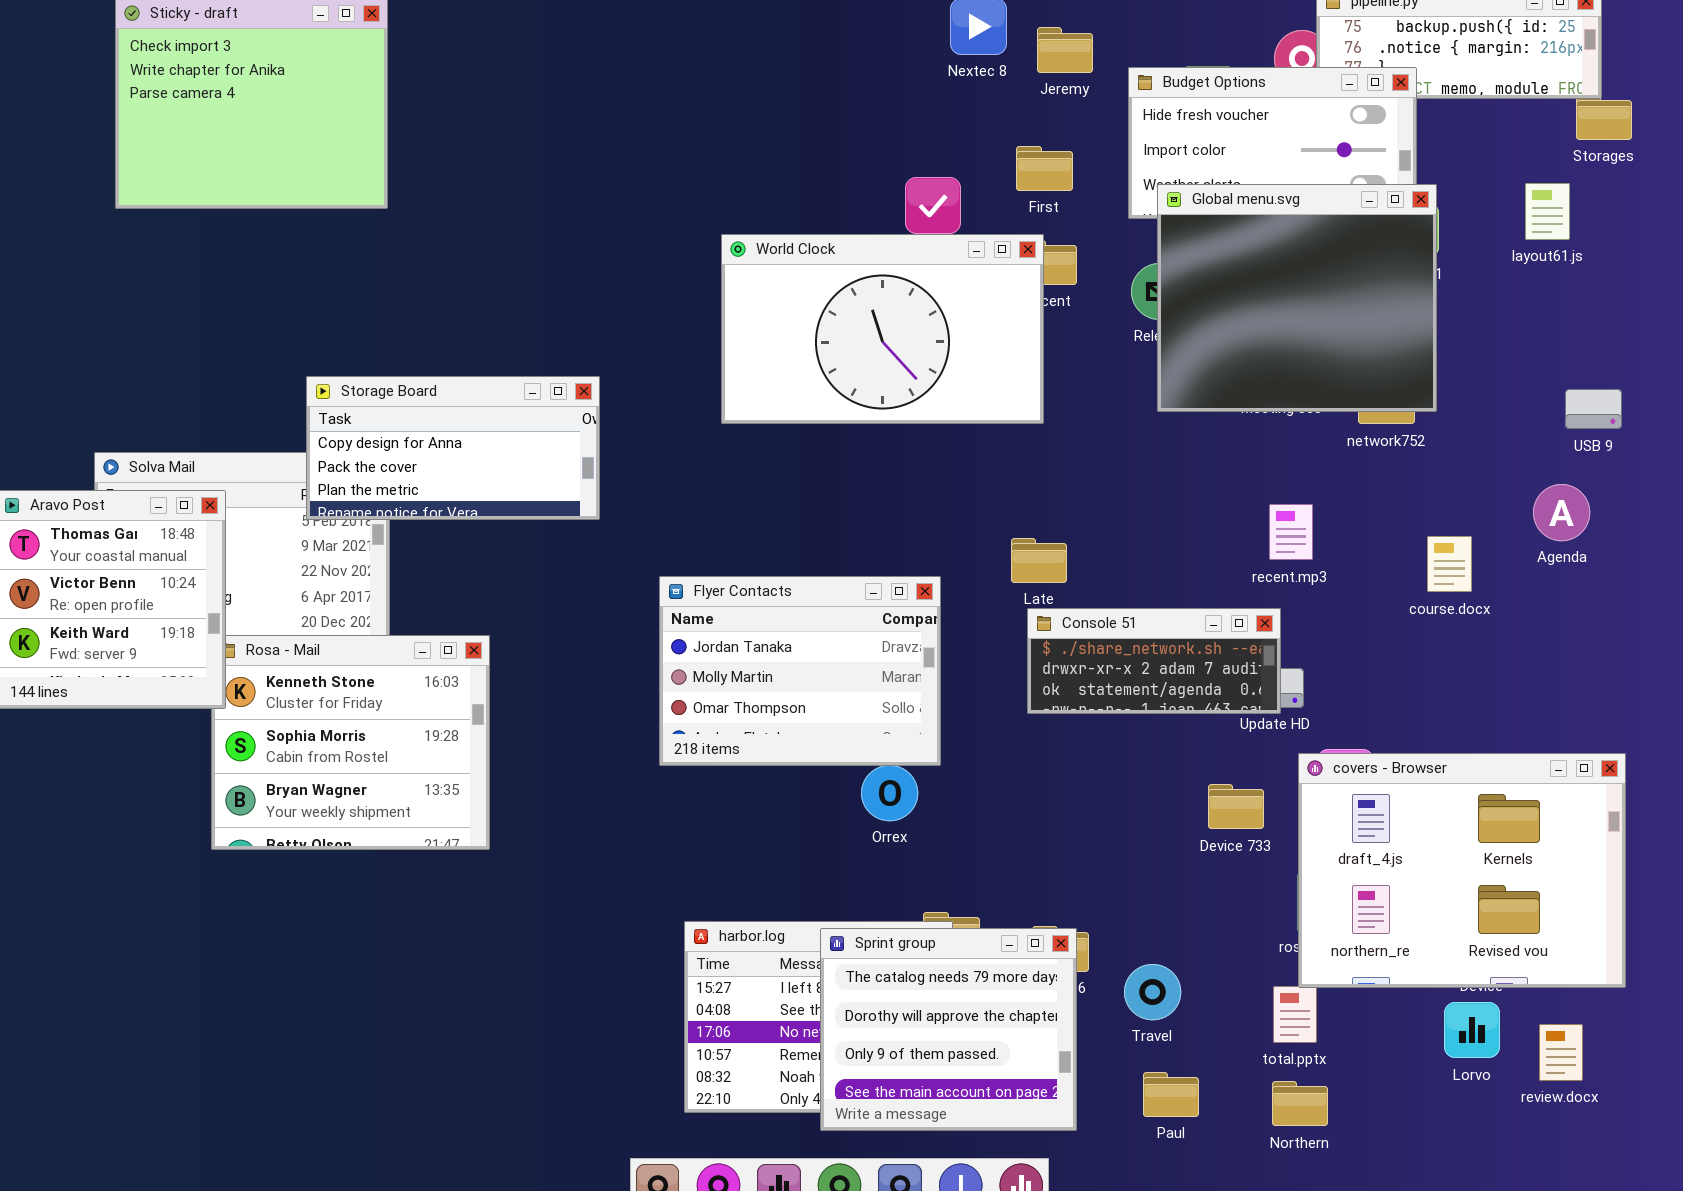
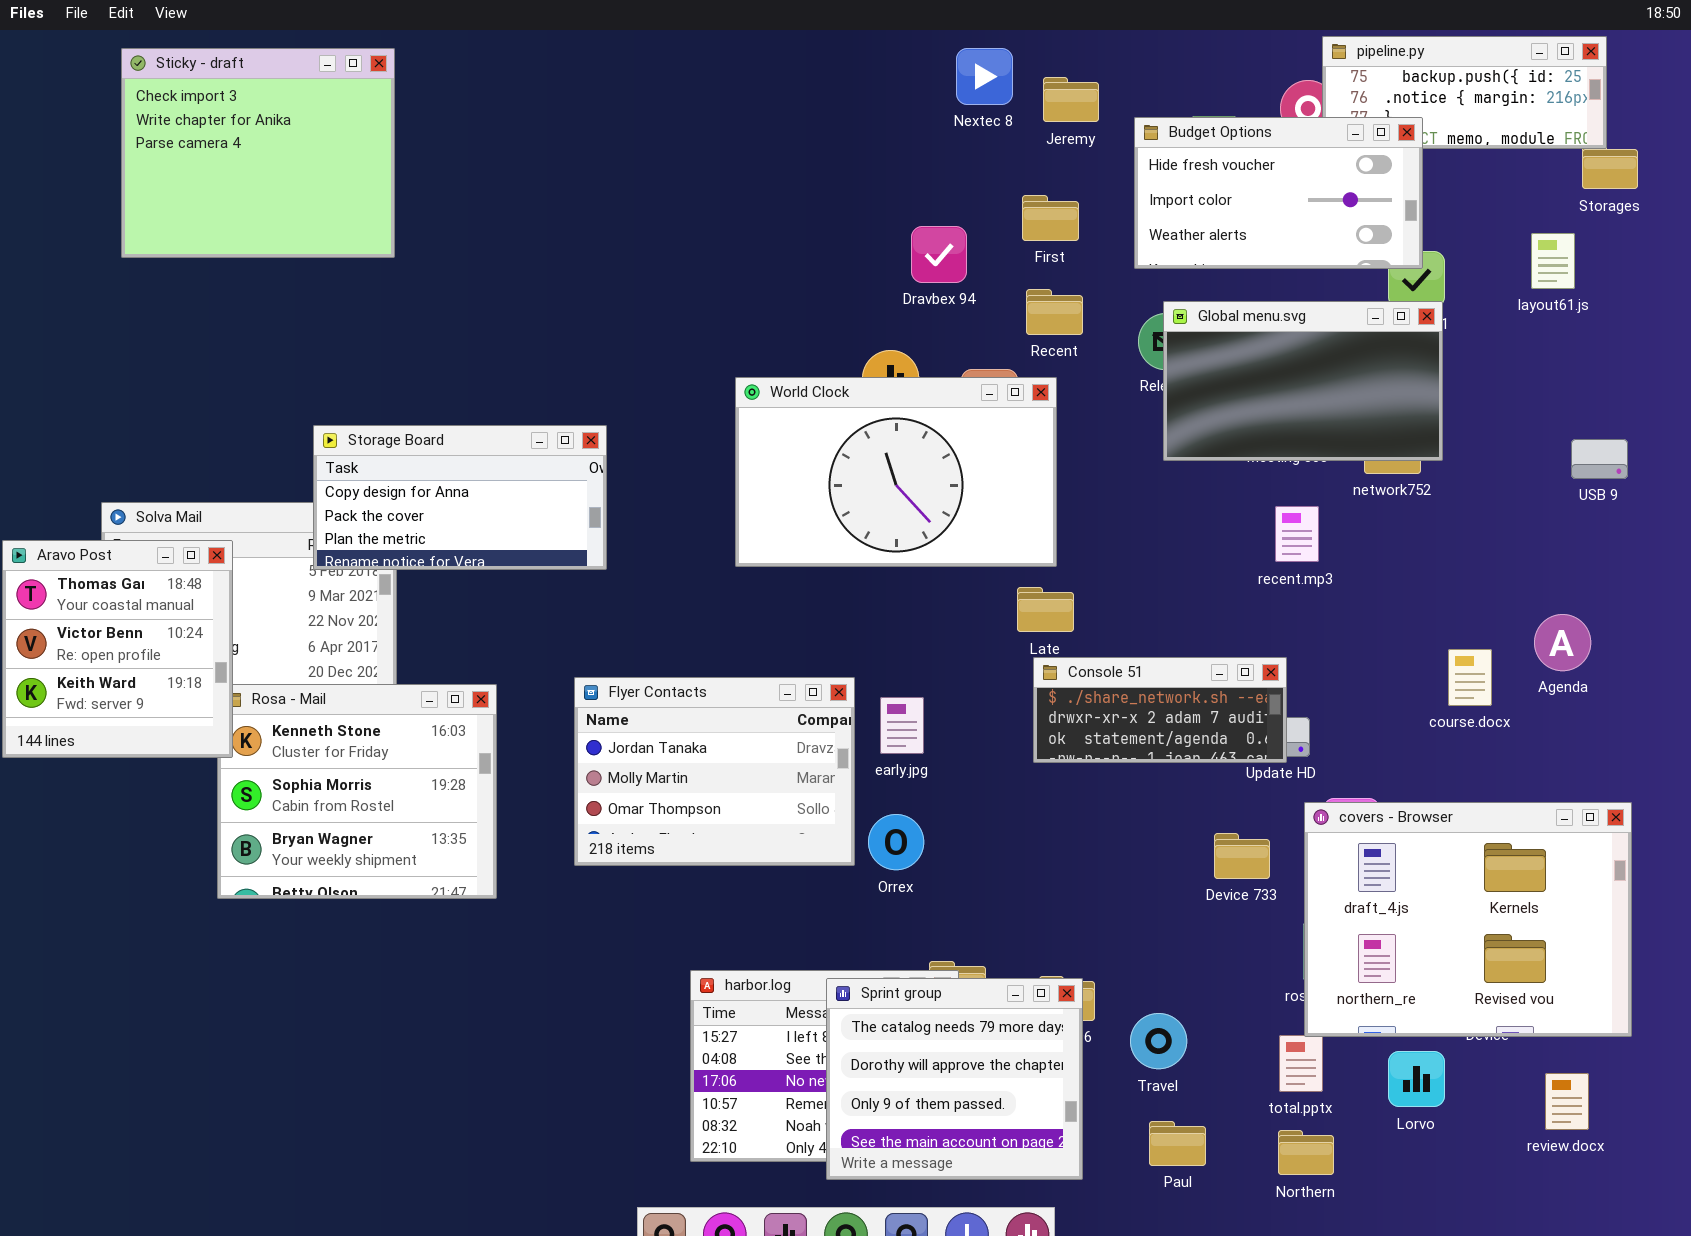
Global menu.svg: [1157,184,1437,412] -> [1163,301,1443,461], resized
World Clock: [721,234,1044,424] -> [735,377,1057,567], moved
Agenda: [1533,484,1590,541] -> [1534,614,1591,671], moved
recent.mp3: [1269,504,1313,560] -> [1275,506,1319,562], moved
course.docx: [1427,536,1472,592] -> [1448,649,1492,706], moved
Flyer Contacts: [659,576,941,766] -> [574,677,855,866], moved
Lorvo: [1444,1002,1500,1058] -> [1388,1051,1445,1107], moved

